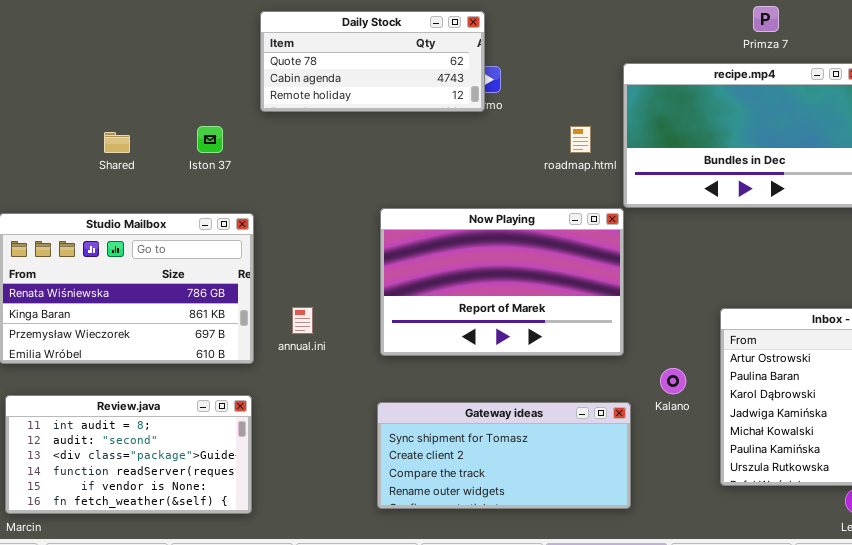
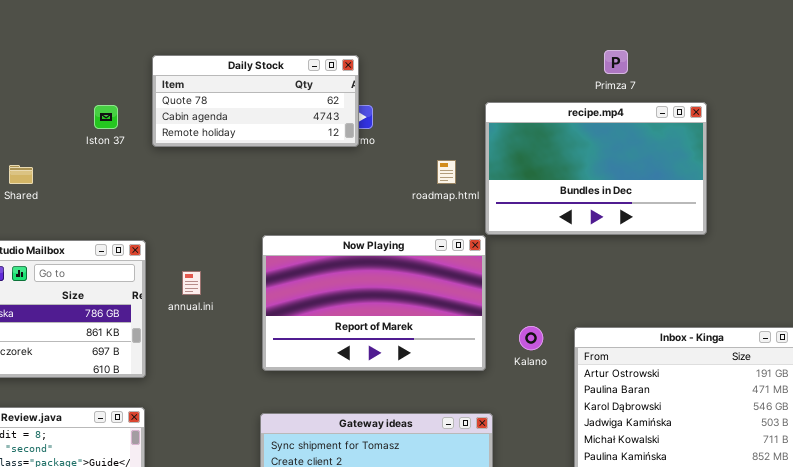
Iston 37: [197,126,223,153] -> [94,105,118,129], moved
annual.ini: [292,307,313,334] -> [182,271,201,295], moved
Kalano: [660,368,686,394] -> [519,326,543,350], moved

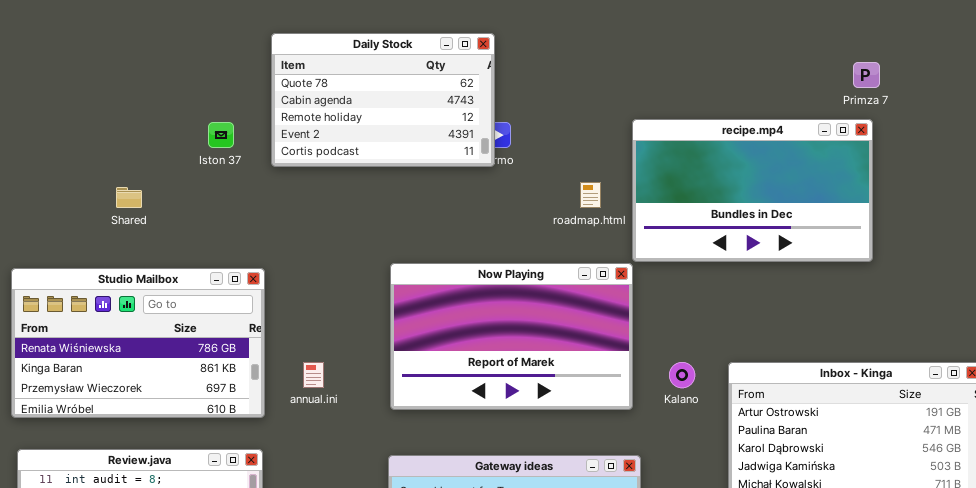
Primza 7: [604,50,628,74] -> [853,62,880,88], moved
Daily Stock: [152,55,359,147] -> [271,33,495,167], resized
annual.ini: [182,271,201,295] -> [303,362,324,388], moved

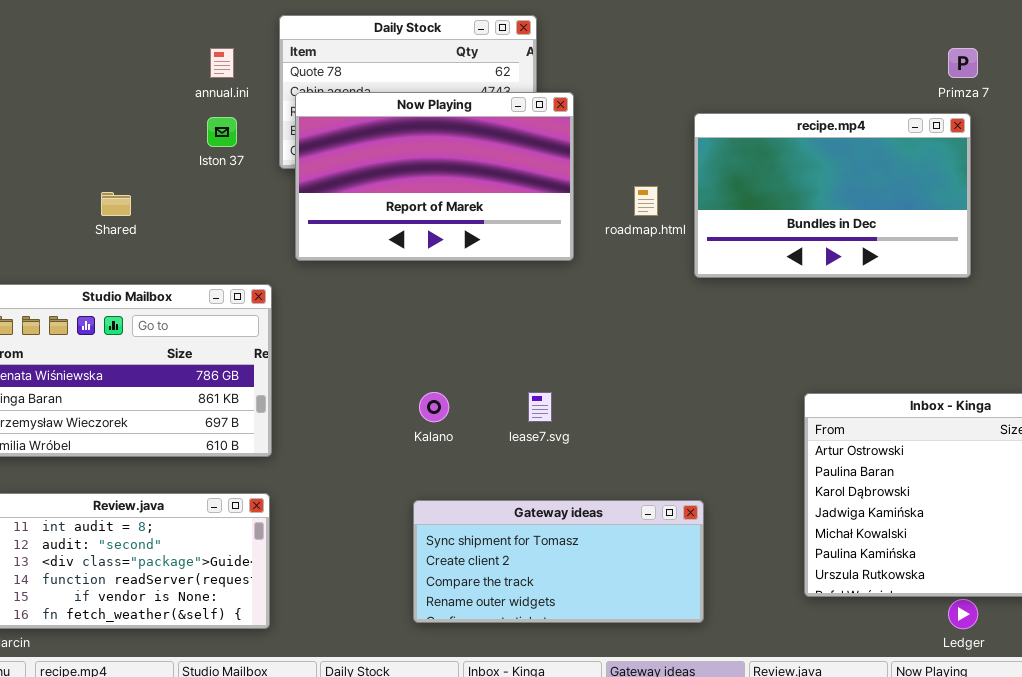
Now Playing: [390,263,633,410] -> [295,92,574,261], moved
annual.ini: [303,362,324,388] -> [210,48,234,78], moved
Kalano: [669,362,695,388] -> [419,392,449,422], moved

